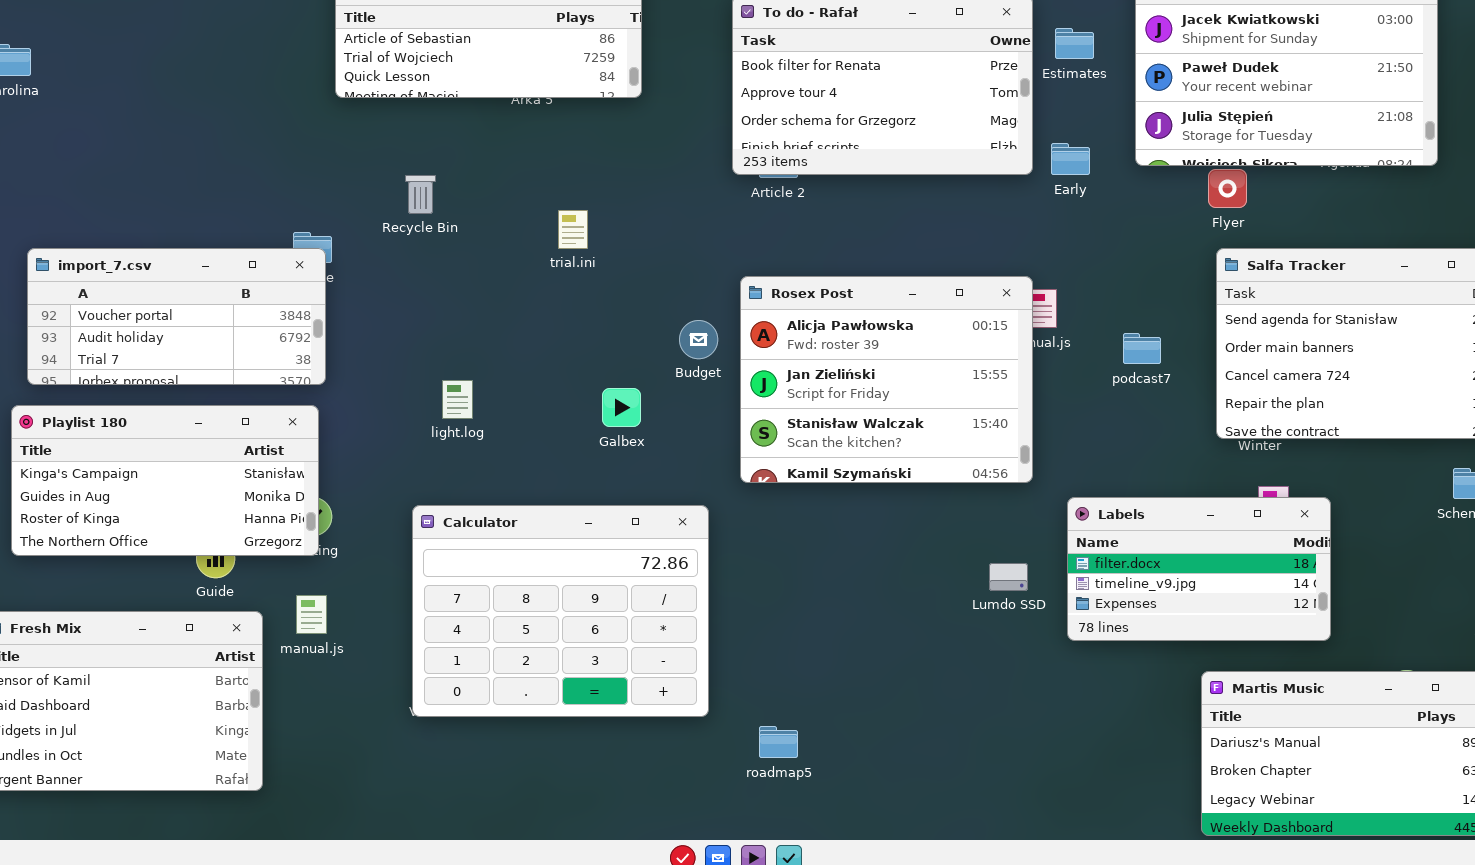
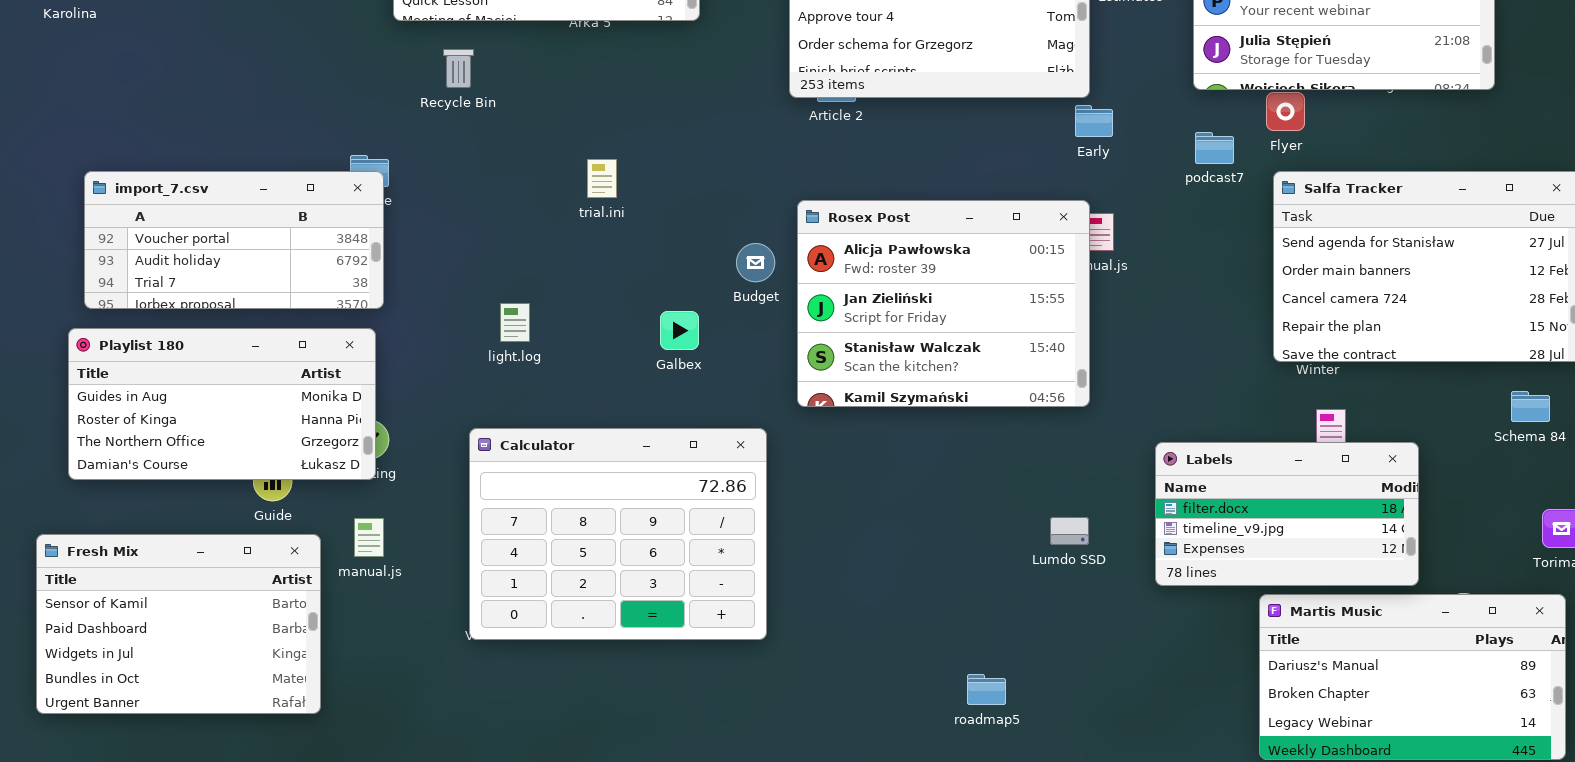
Early: [1051,143,1090,175] -> [1075,105,1113,137], moved
Recycle Bin: [405,175,436,214] -> [443,49,474,88], moved
trial.ini: [558,210,588,249] -> [587,159,617,198], moved
podcast7: [1123,333,1161,364] -> [1195,132,1234,164], moved
Playlist 180: [11,405,319,556] -> [68,328,376,480], scrolled down 1 row
Labels: [1067,497,1331,641] -> [1155,442,1419,586], moved
Lumdo SSD: [989,563,1028,591] -> [1050,517,1089,545], moved
roadmap5: [759,726,798,758] -> [967,674,1006,705], moved

